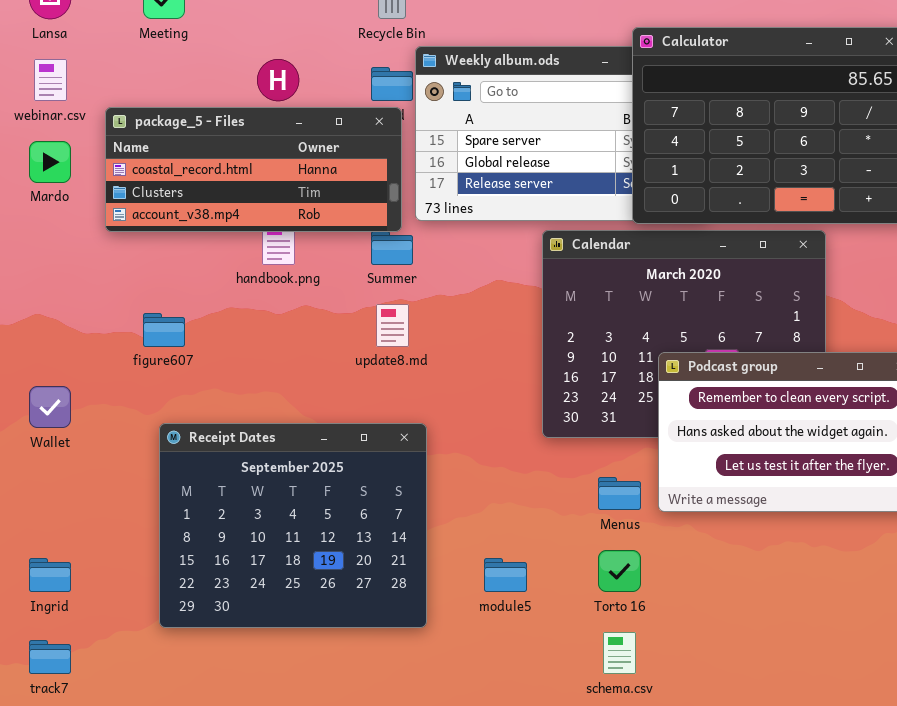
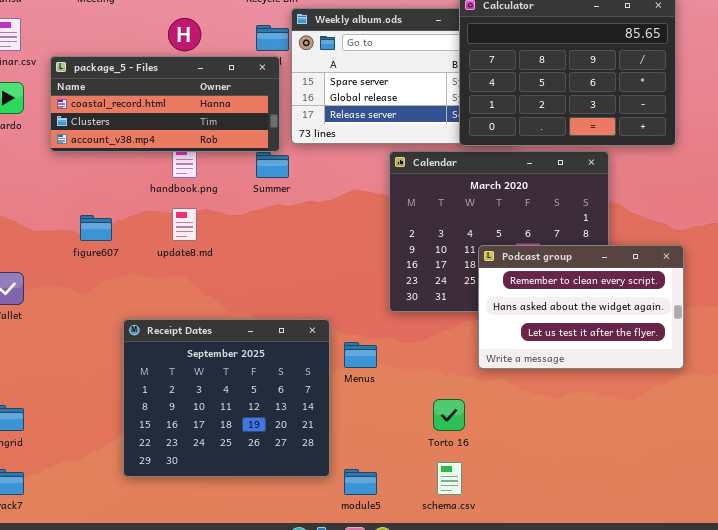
update8.md: [376,304,409,347] -> [172,208,197,241], moved
Receipt Dates: [159,423,427,628] -> [123,319,330,477], moved
Menus: [598,477,641,510] -> [344,342,377,368], moved
module5: [484,558,527,592] -> [344,469,377,495], moved

